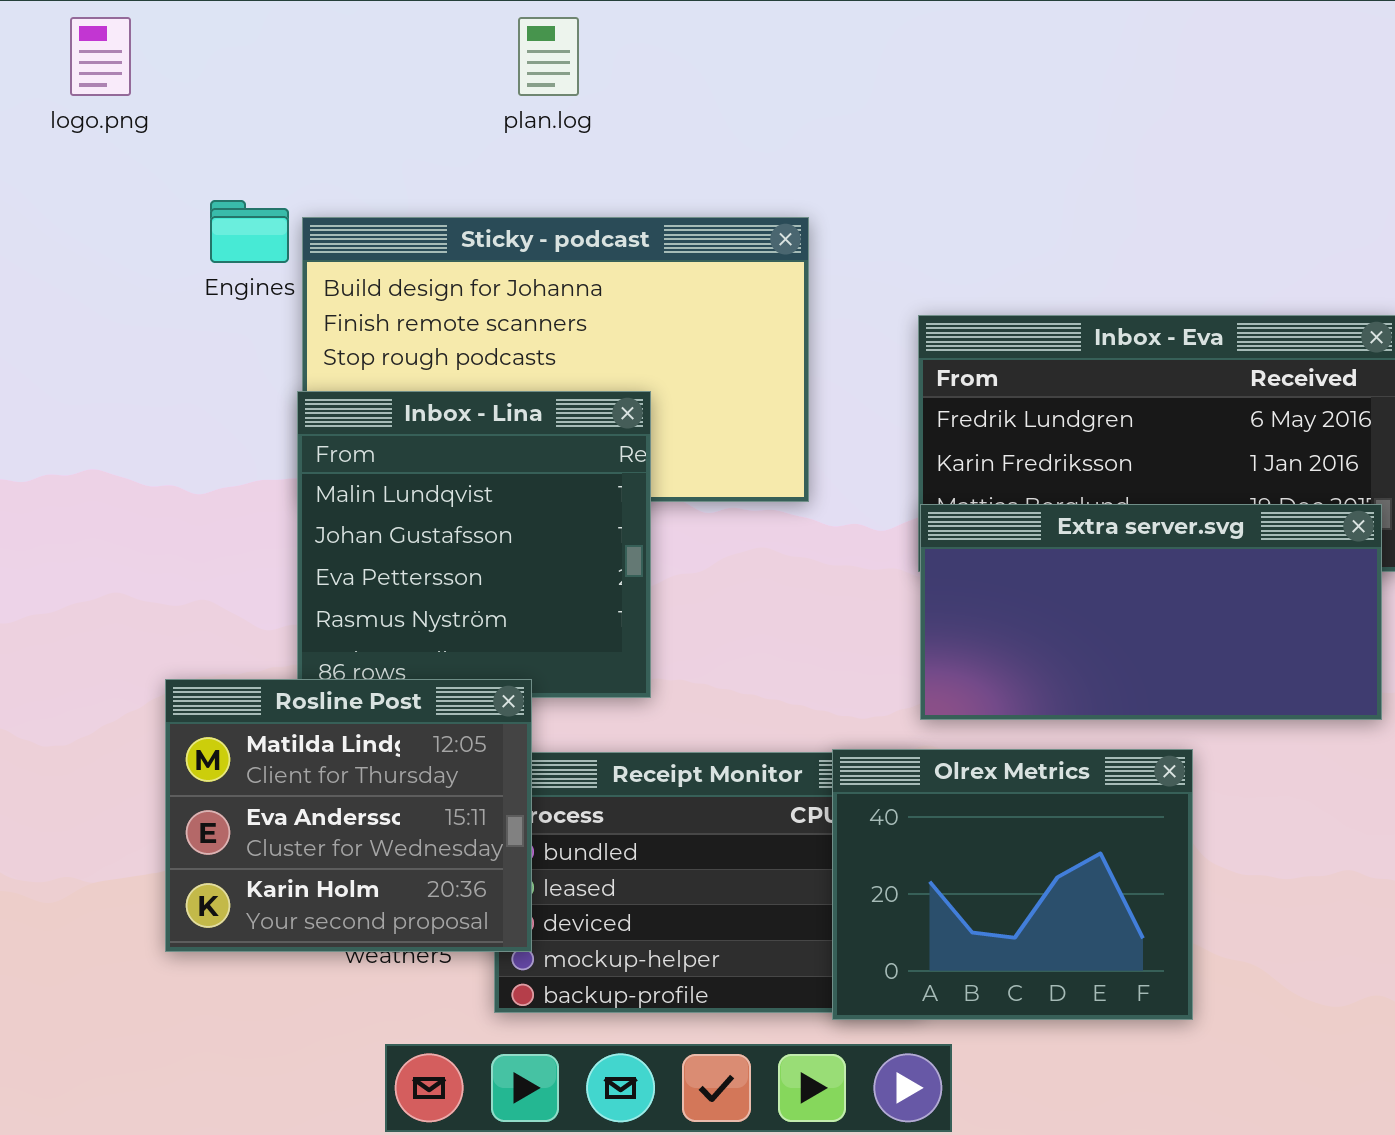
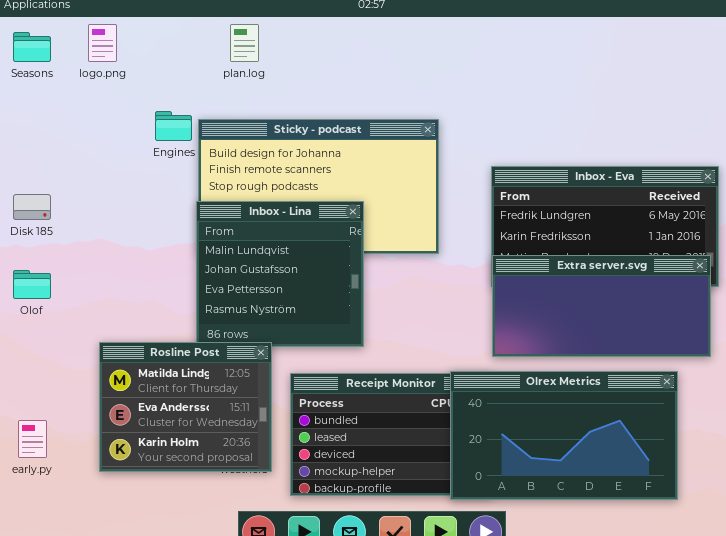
plan.log: [518,17,579,96] -> [230,24,259,62], moved
Rosline Post: [165,679,532,952] -> [99,342,272,472], moved
Olrex Metrics: [832,749,1193,1020] -> [450,371,678,500], resized

